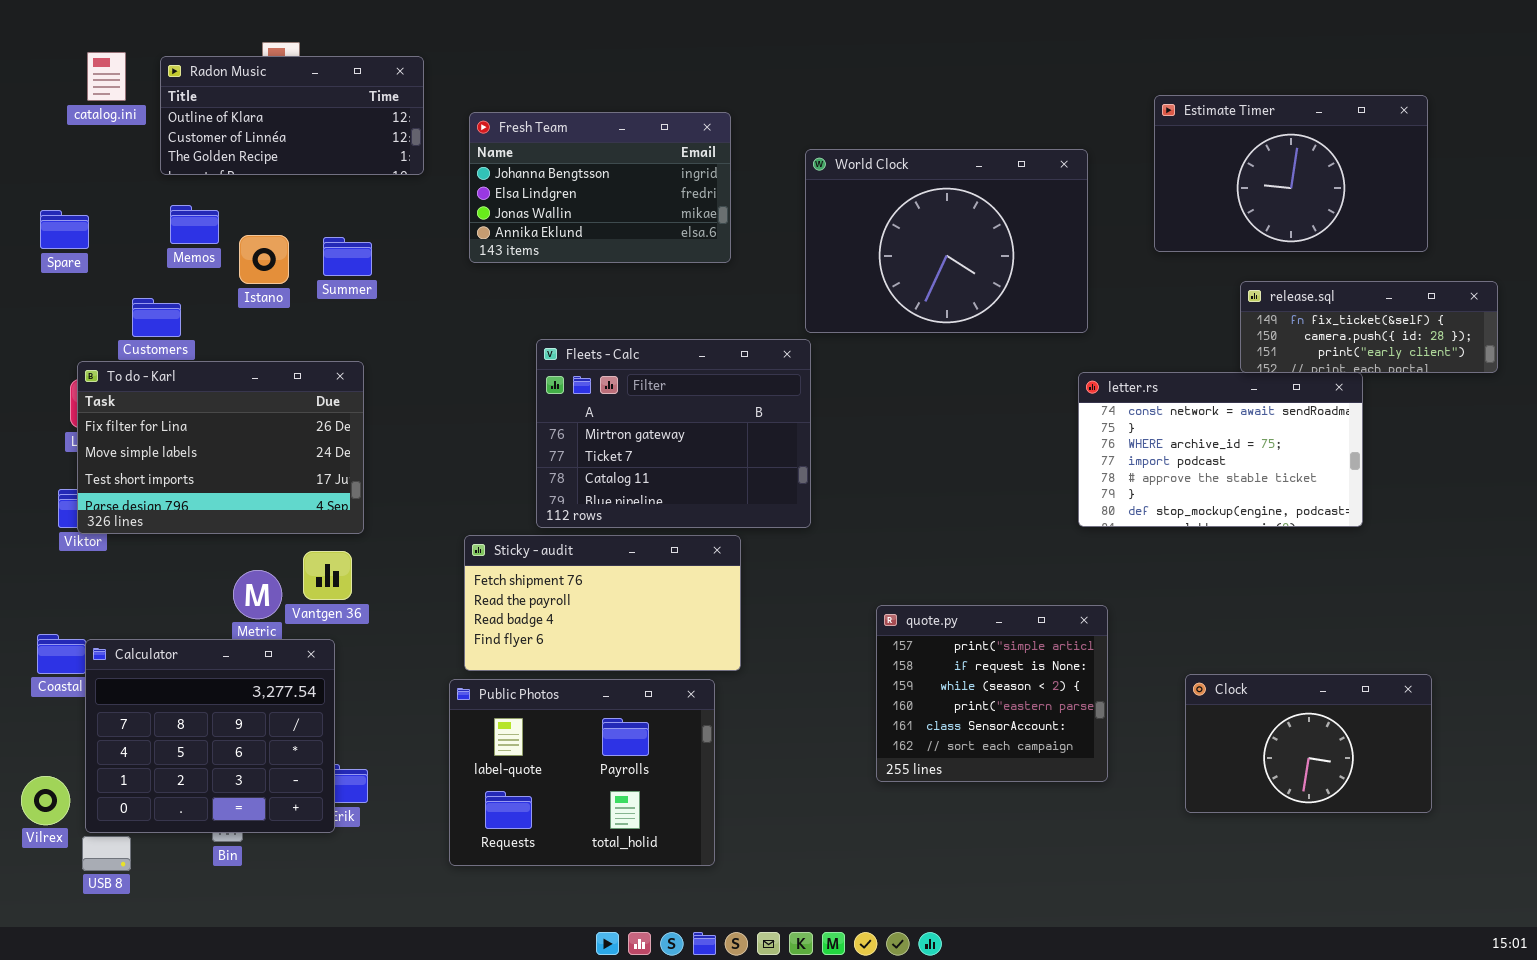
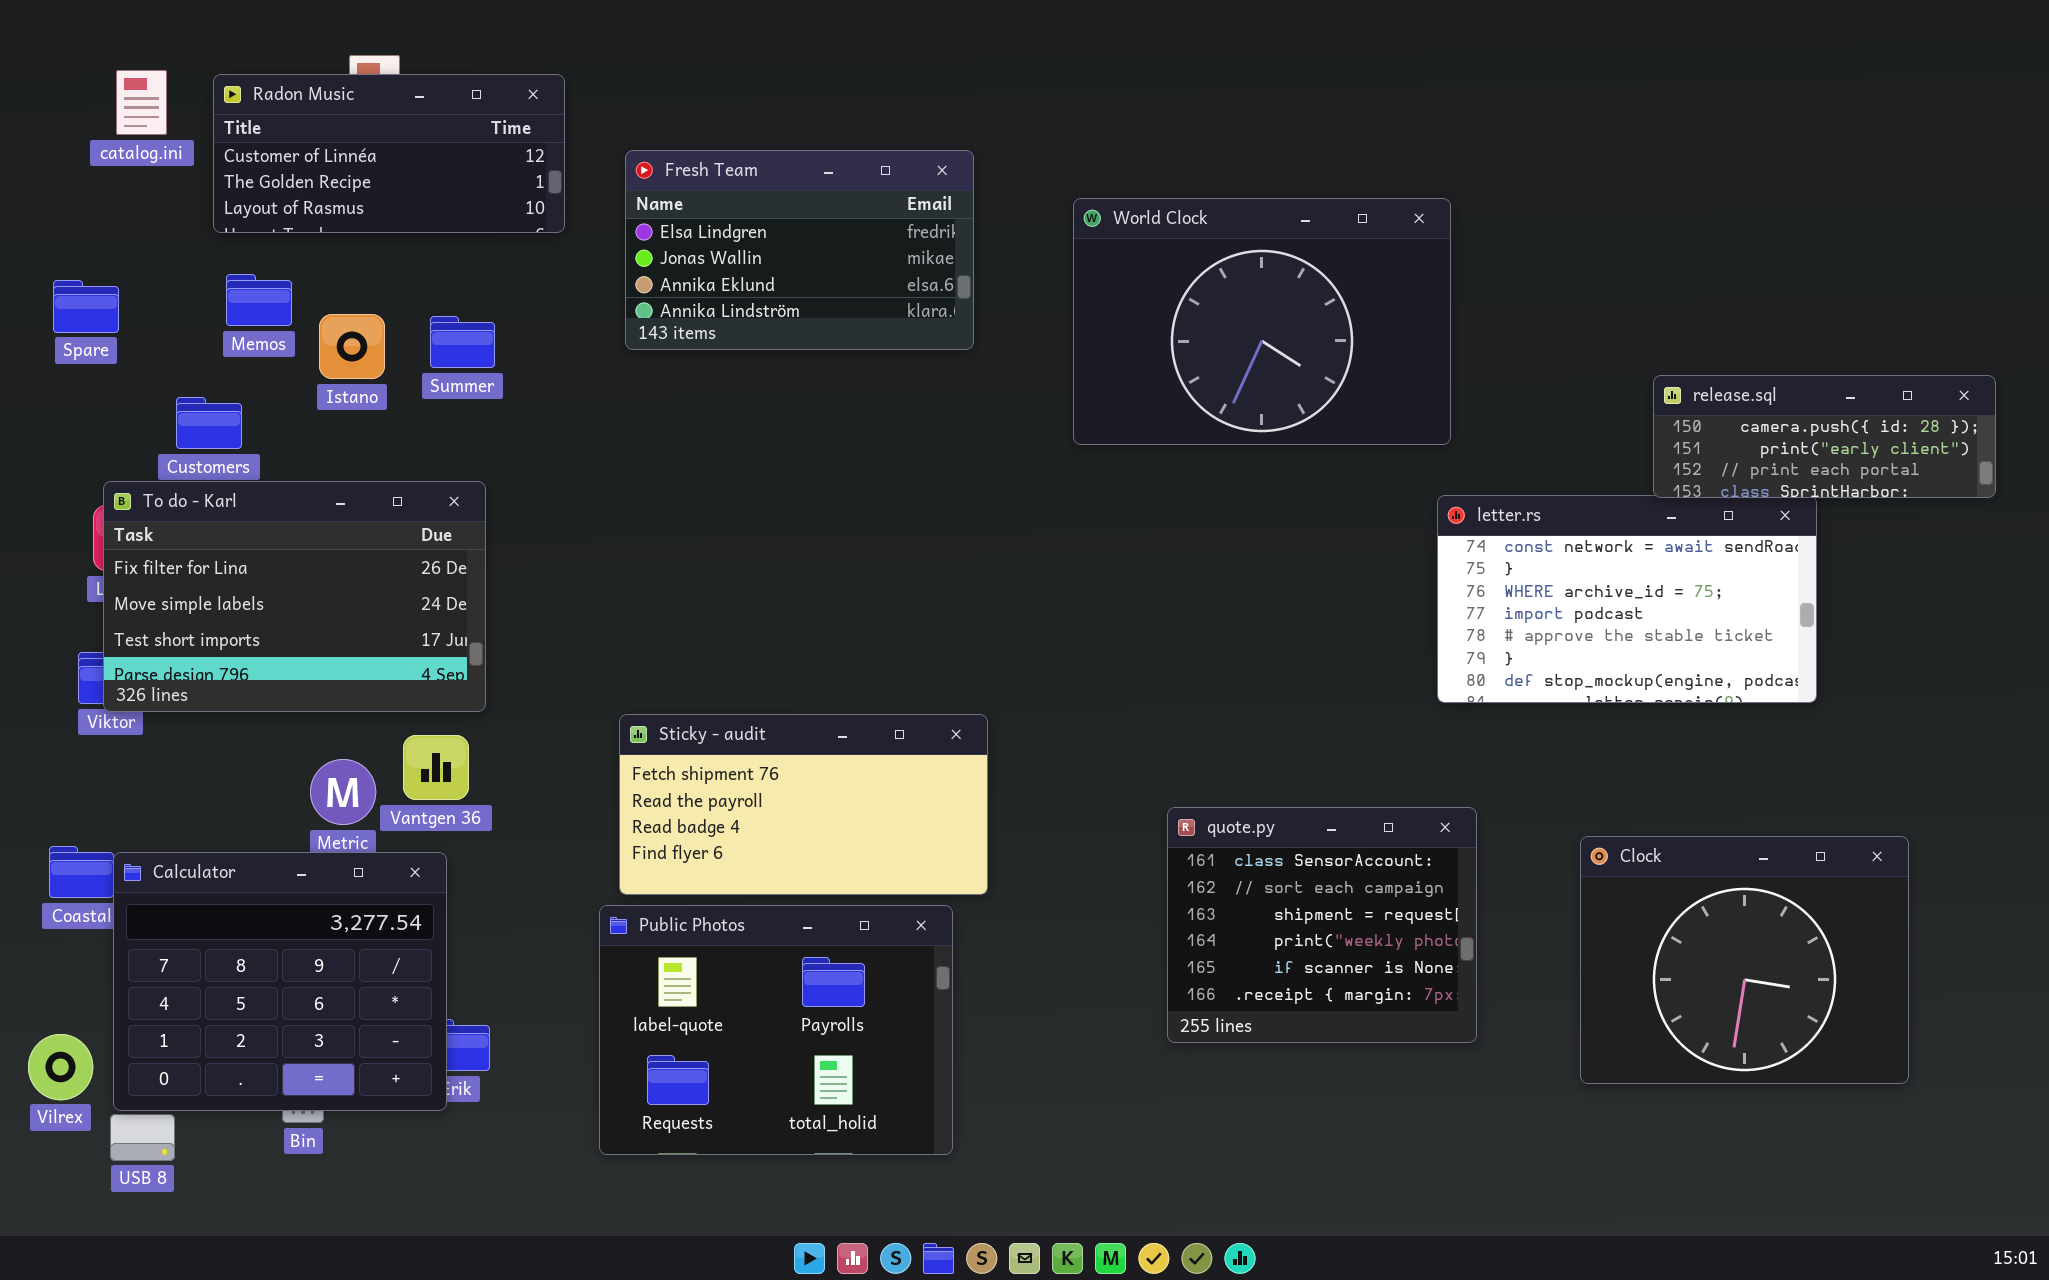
Radon Music: [160,56,424,175] -> [213,74,565,233], scrolled down 1 row
Estimate Timer: [1154,95,1428,252] -> none, closed
Fresh Team: [469,112,731,263] -> [625,150,974,350], scrolled down 1 row
release.sql: [1240,281,1498,373] -> [1653,375,1996,498], scrolled down 1 row
Fleets - Calc: [536,339,811,528] -> none, closed
quote.py: [876,605,1108,782] -> [1167,807,1477,1043], scrolled down 4 rows
Clock: [1185,674,1432,813] -> [1580,836,1909,1084], resized

